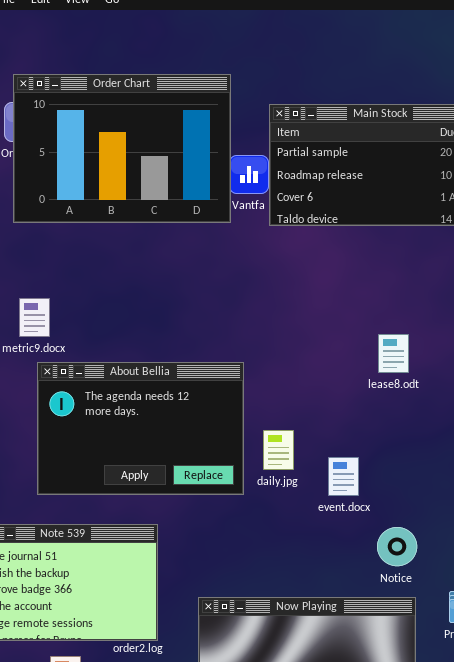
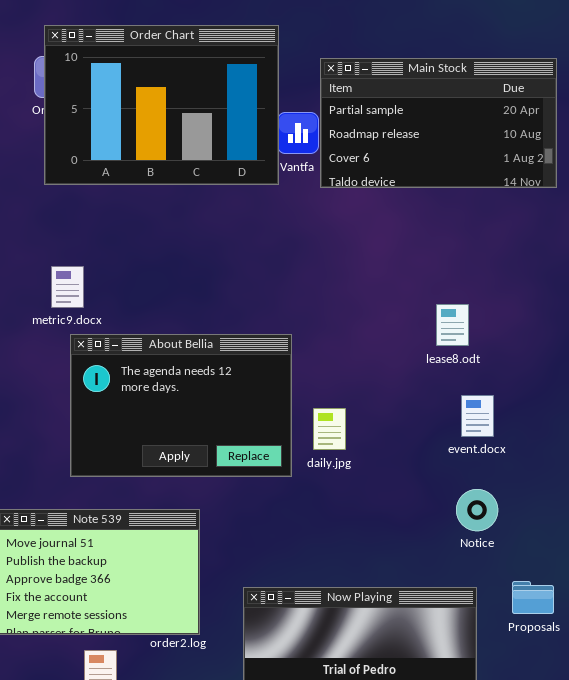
event.docx: [328,457,359,496] -> [461,395,494,437], moved
Notice: [377,527,417,566] -> [456,489,498,531], moved

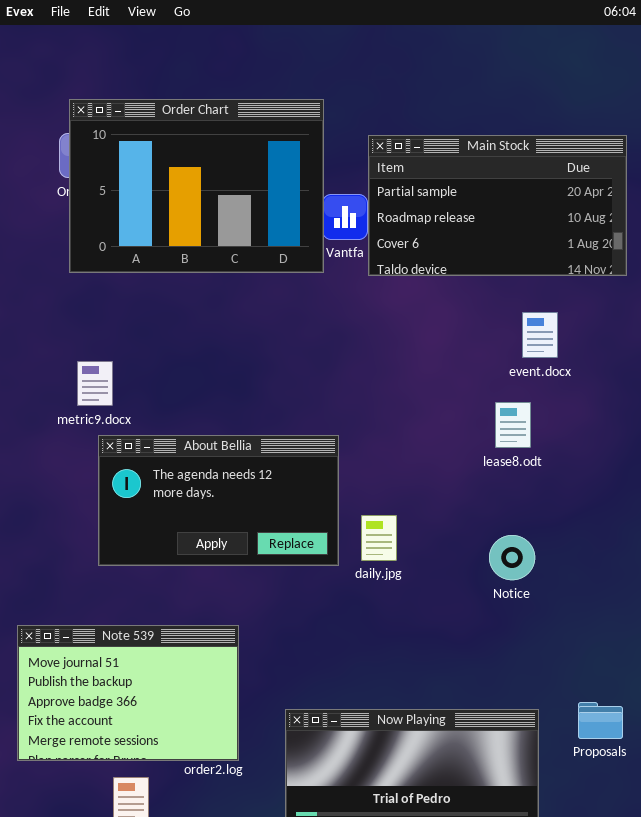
About Bellia: [70,334,292,477] -> [98,435,339,566], resized
event.docx: [461,395,494,437] -> [522,312,558,358], moved
Notice: [456,489,498,531] -> [489,535,535,580], moved

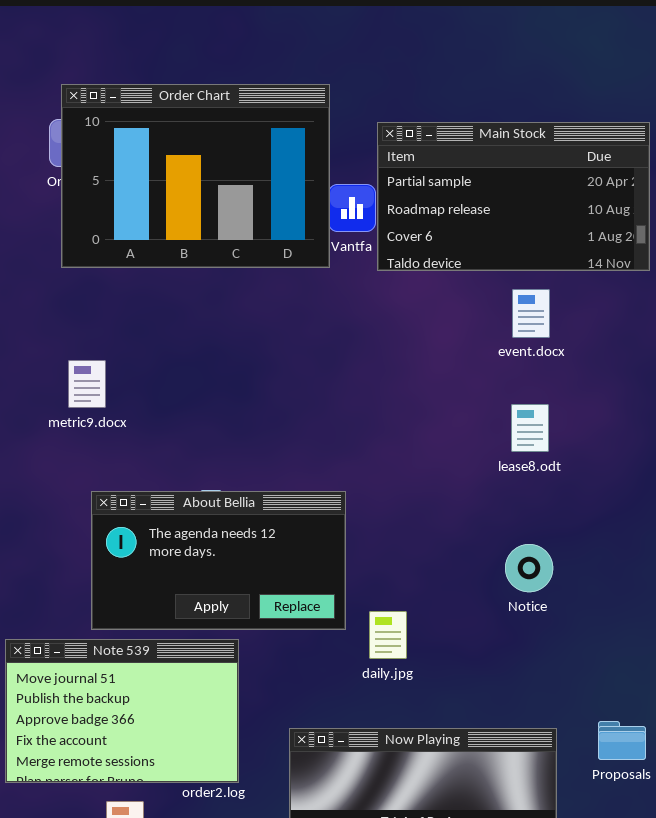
event.docx: [522,312,558,358] -> [512,289,550,338], moved
About Bellia: [98,435,339,566] -> [91,491,346,630], moved
daily.jpg: [361,515,397,561] -> [369,611,407,659], moved

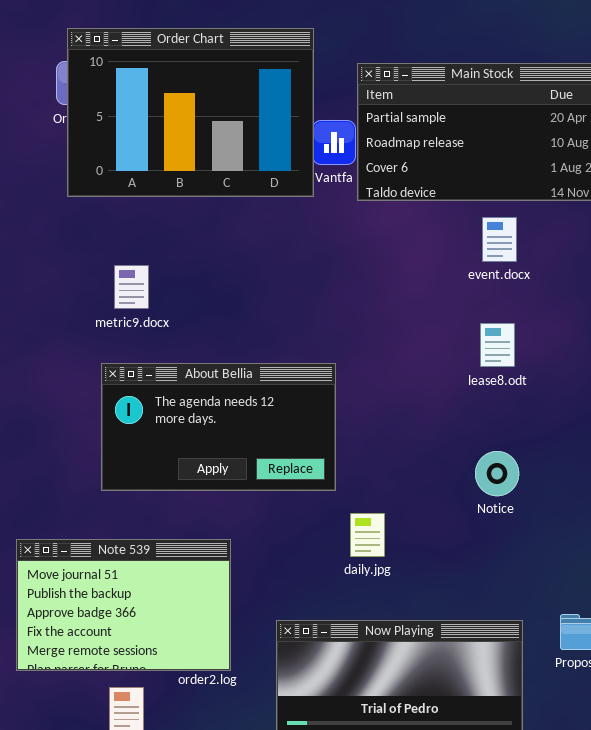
metric9.docx: [68,360,106,408] -> [114,265,149,309], moved
About Bellia: [91,491,346,630] -> [101,363,336,491], moved

